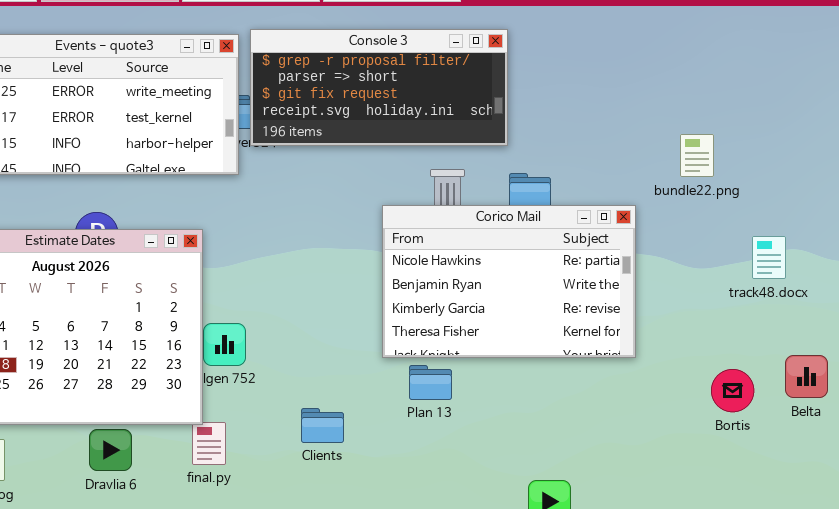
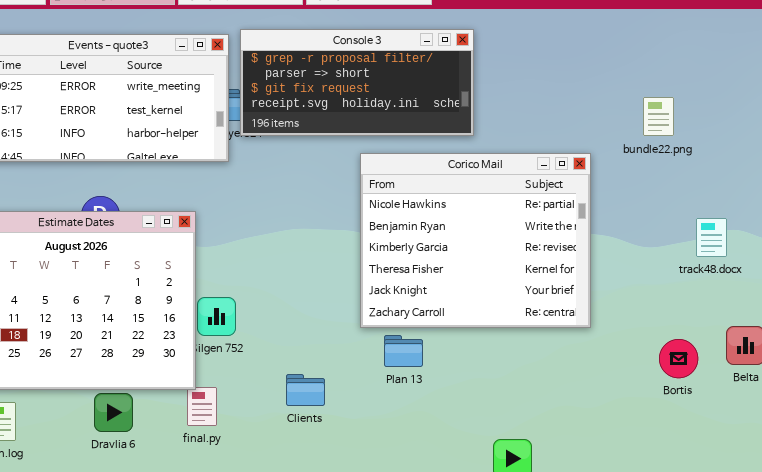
bundle22.png: [680,134,714,177] -> [643,97,674,136], moved
Corico Mail: [382,205,636,358] -> [360,153,591,328], resized

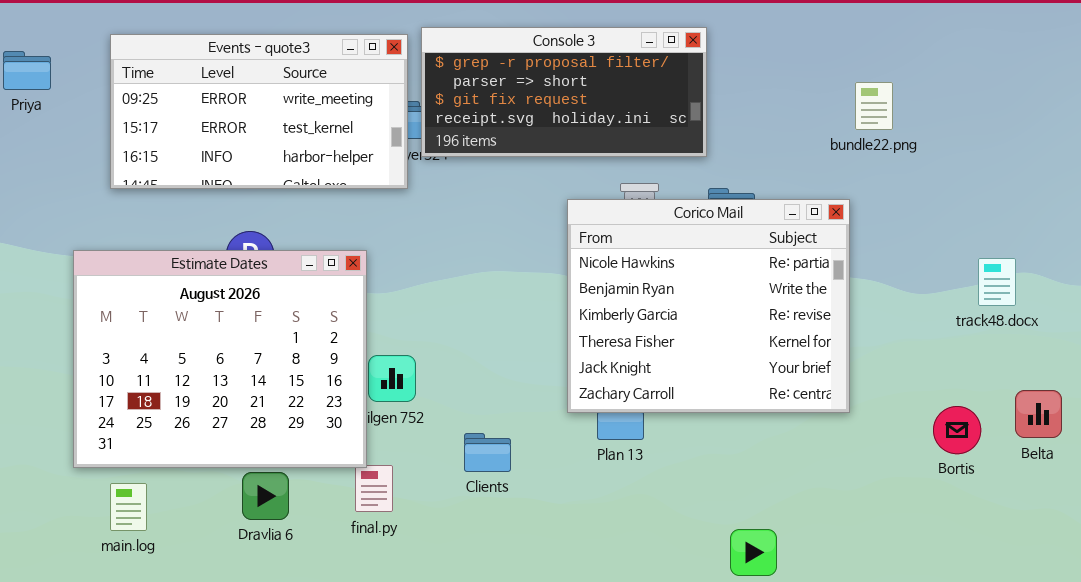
bundle22.png: [643,97,674,136] -> [855,82,893,130], moved
Corico Mail: [360,153,591,328] -> [567,199,850,413], moved
Clients: [286,374,325,406] -> [464,433,511,472], moved

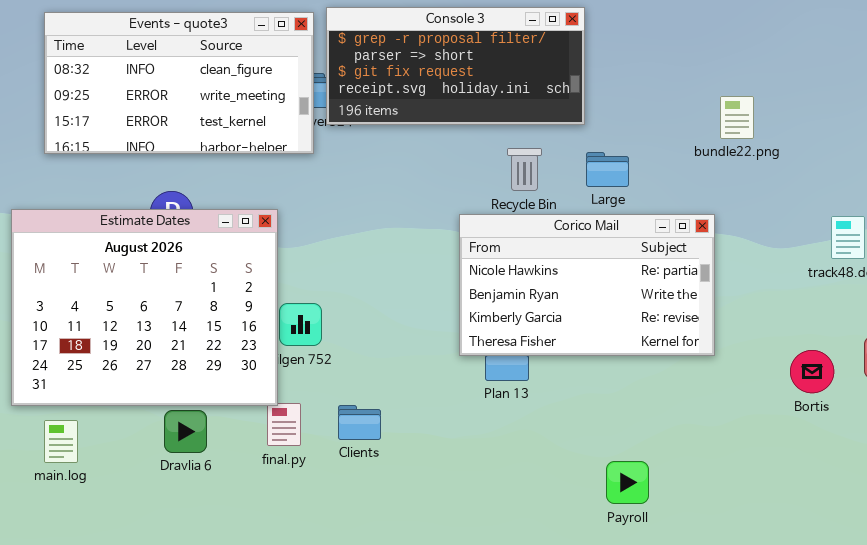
Events - quote3: [110,34,408,189] -> [44,12,314,154], scrolled up 1 row
bundle22.png: [855,82,893,130] -> [720,96,754,139], moved
Corico Mail: [567,199,850,413] -> [459,214,715,356], resized
Clients: [464,433,511,472] -> [338,405,381,440], moved

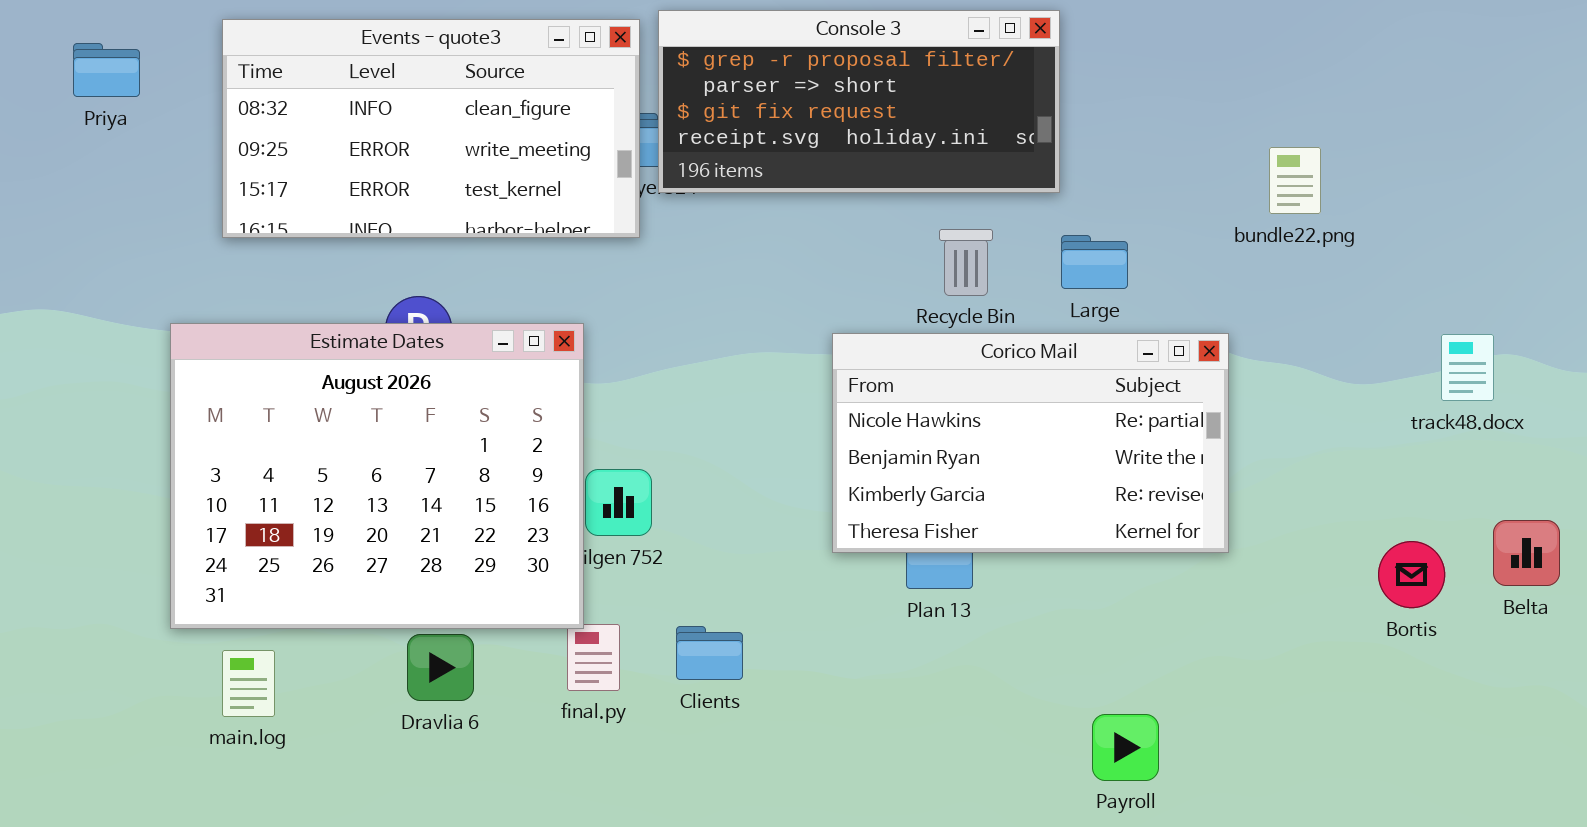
Corico Mail: [459,214,715,356] -> [832,333,1229,553], moved

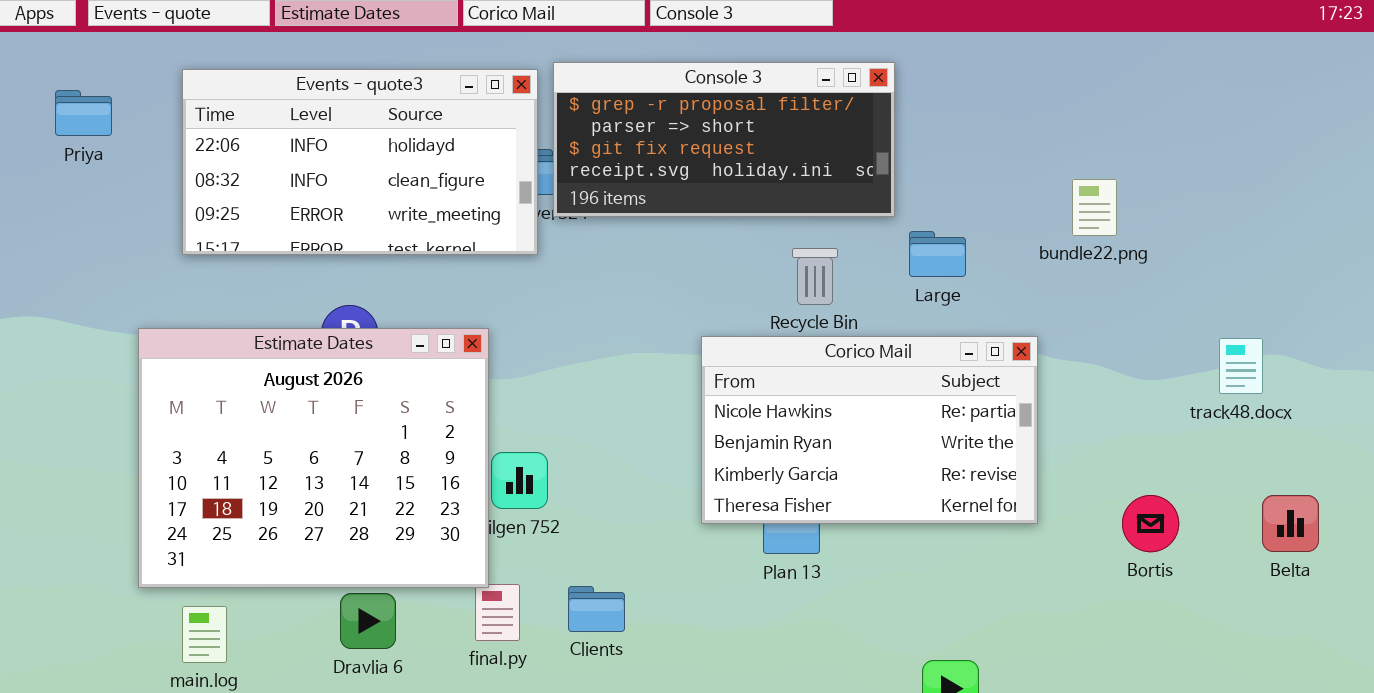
Events - quote3: [222,19,640,238] -> [182,69,538,255], scrolled up 1 row
Large: [1061,235,1128,289] -> [909,231,966,277], moved
Bortis: [1378,541,1445,608] -> [1122,495,1179,552], moved

